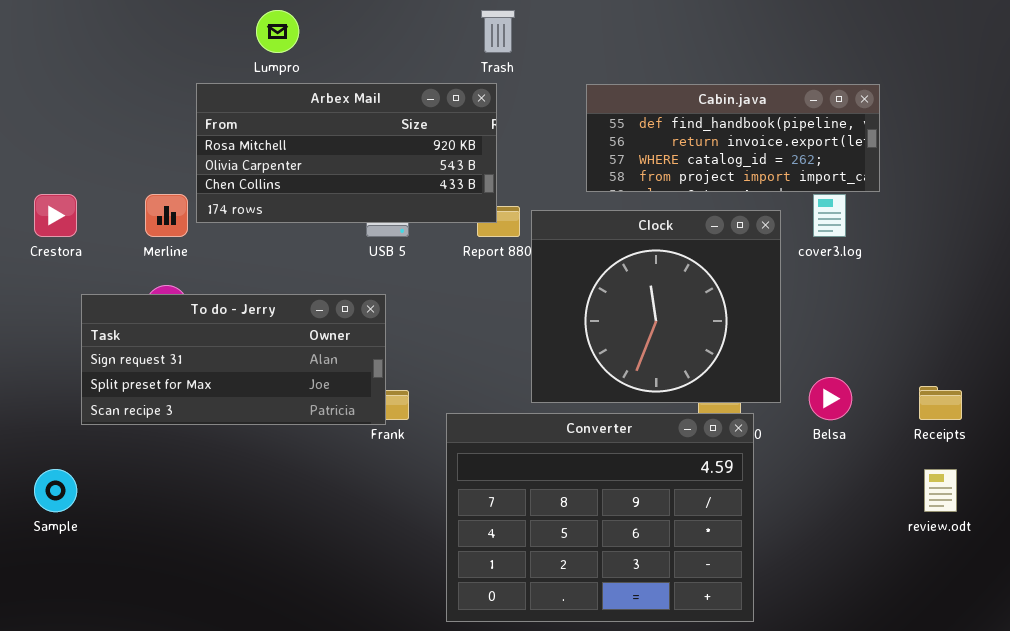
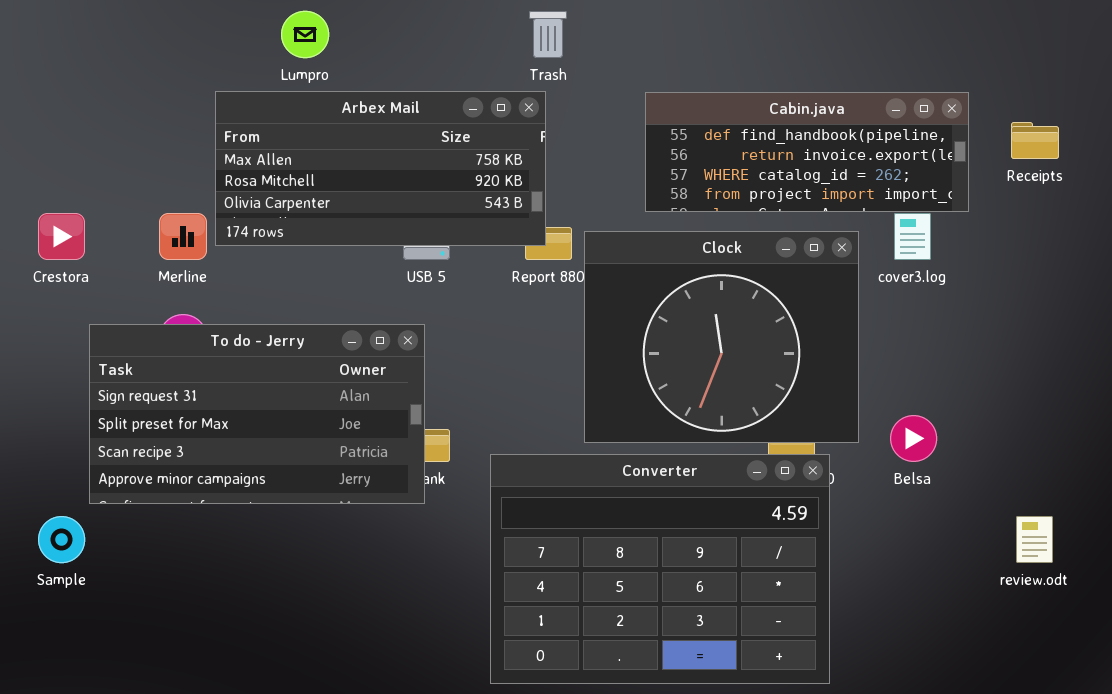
Arbex Mail: [196,83,497,223] -> [215,91,546,246], scrolled up 1 row
To do - Jerry: [81,294,386,425] -> [89,324,425,504], resized
Receipts: [919,386,962,420] -> [1011,122,1059,159], moved

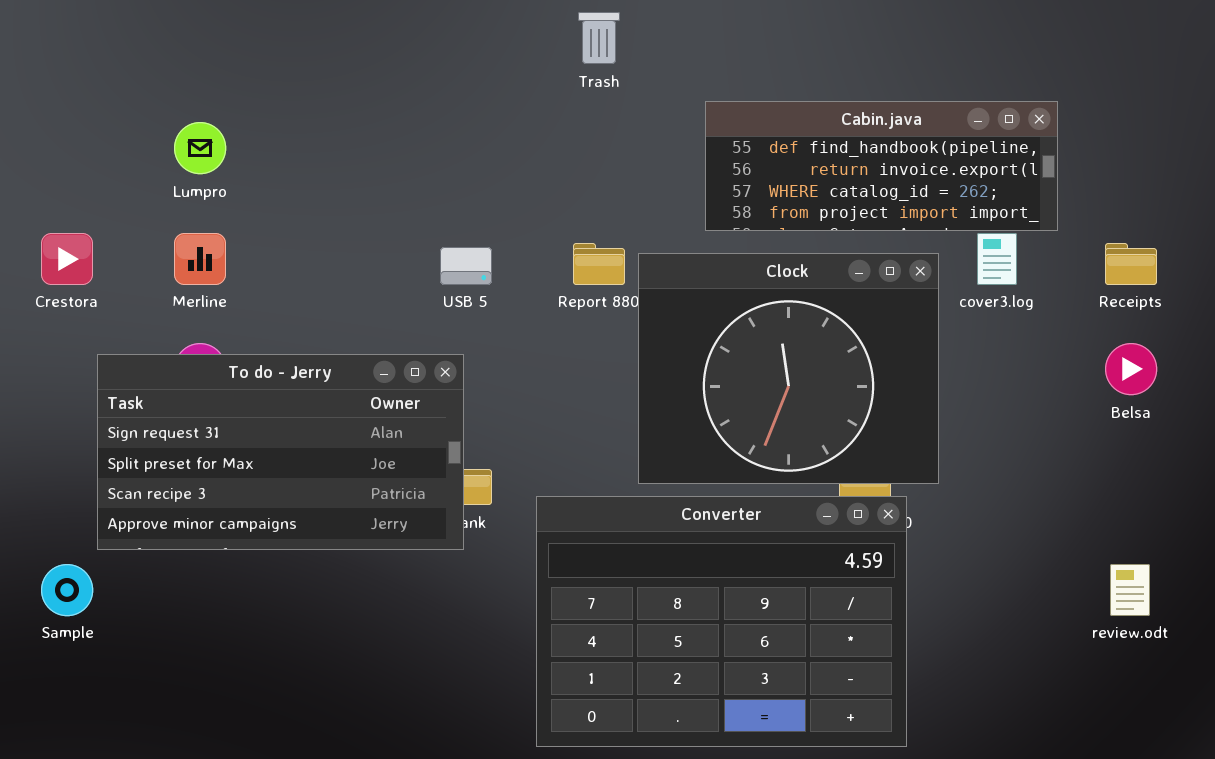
Lumpro: [281,11,329,58] -> [174,122,226,174], moved
Arbex Mail: [215,91,546,246] -> none, closed
Receipts: [1011,122,1059,159] -> [1105,243,1157,285], moved
Belsa: [890,415,937,462] -> [1105,343,1157,395], moved

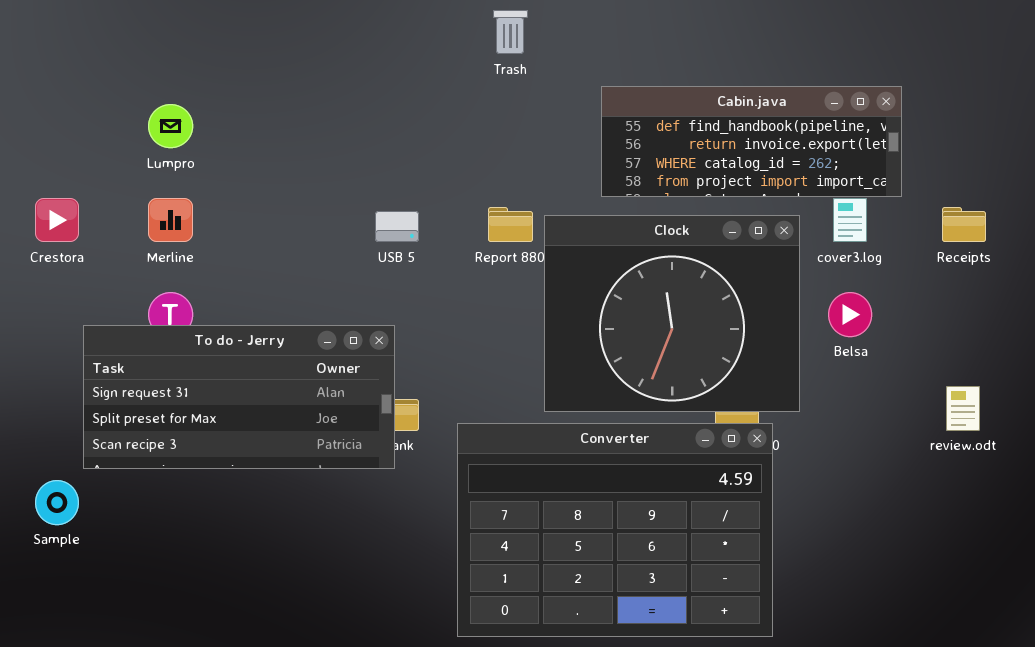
Belsa: [1105,343,1157,395] -> [828,292,872,337], moved
To do - Jerry: [97,354,464,550] -> [83,325,395,469], resized
review.odt: [1110,564,1150,616] -> [946,386,980,431], moved

